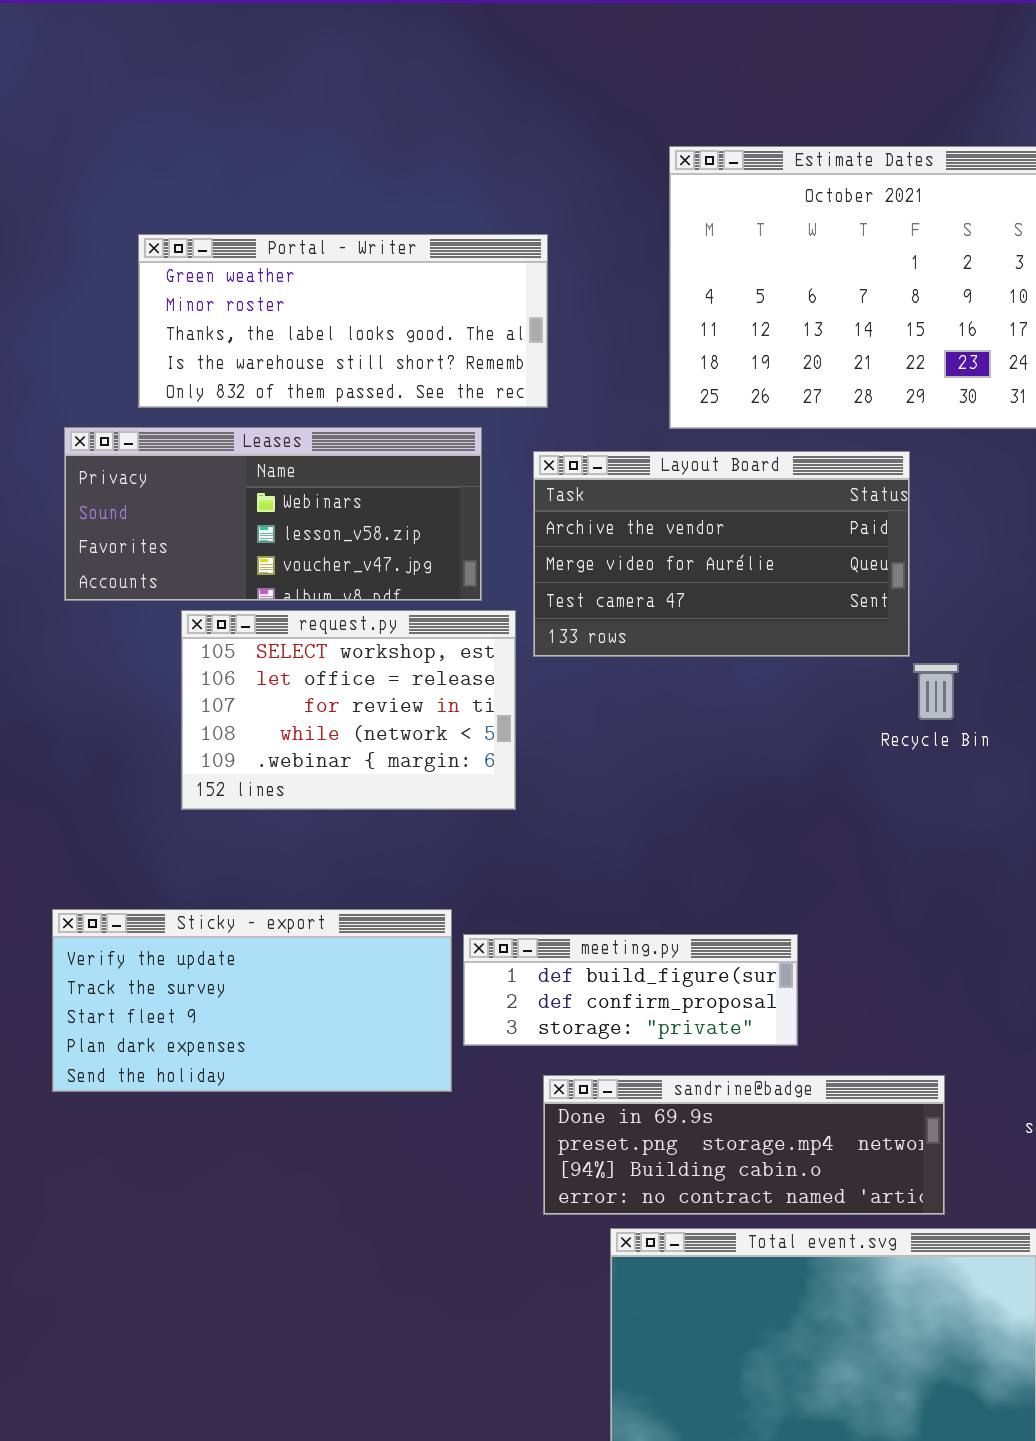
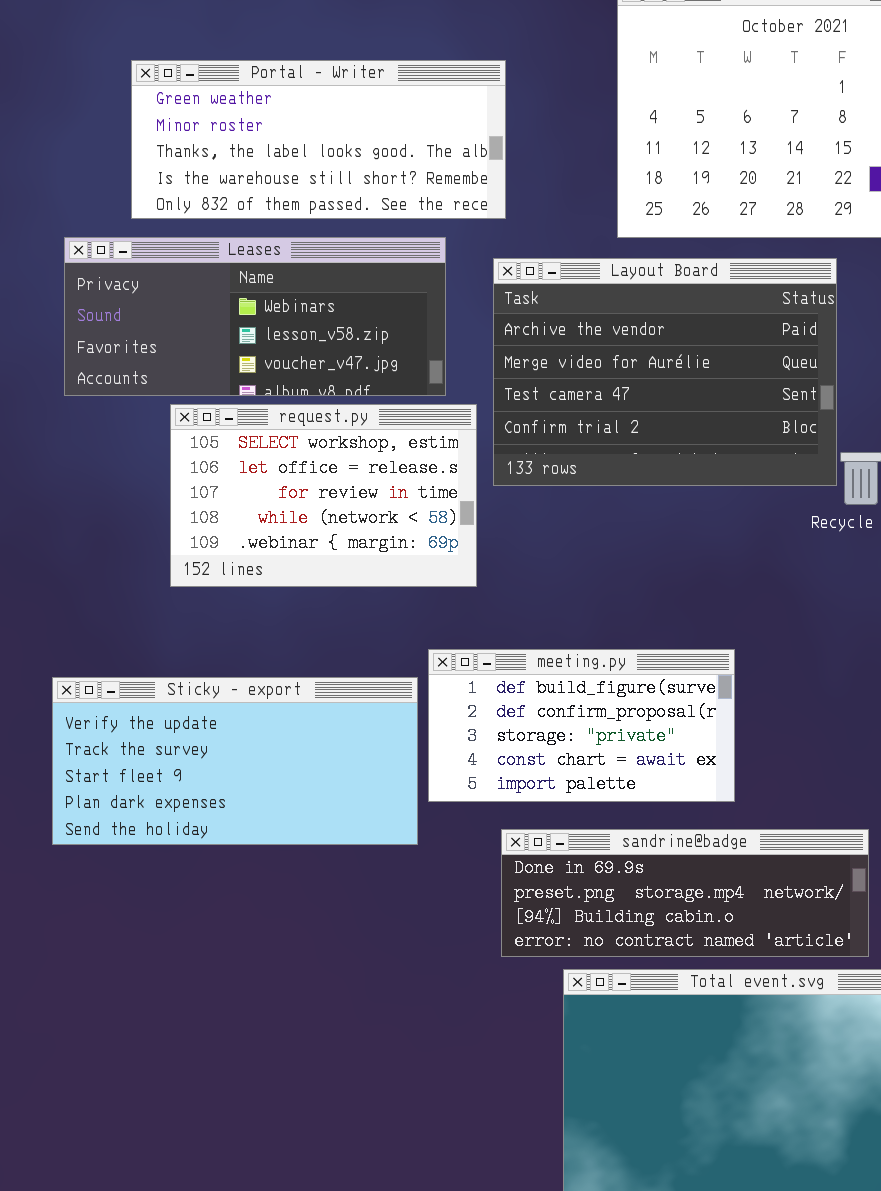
Layout Board: [533,451,910,657] -> [493,258,837,486], resized
meeting.py: [463,934,798,1046] -> [428,649,735,802], resized

